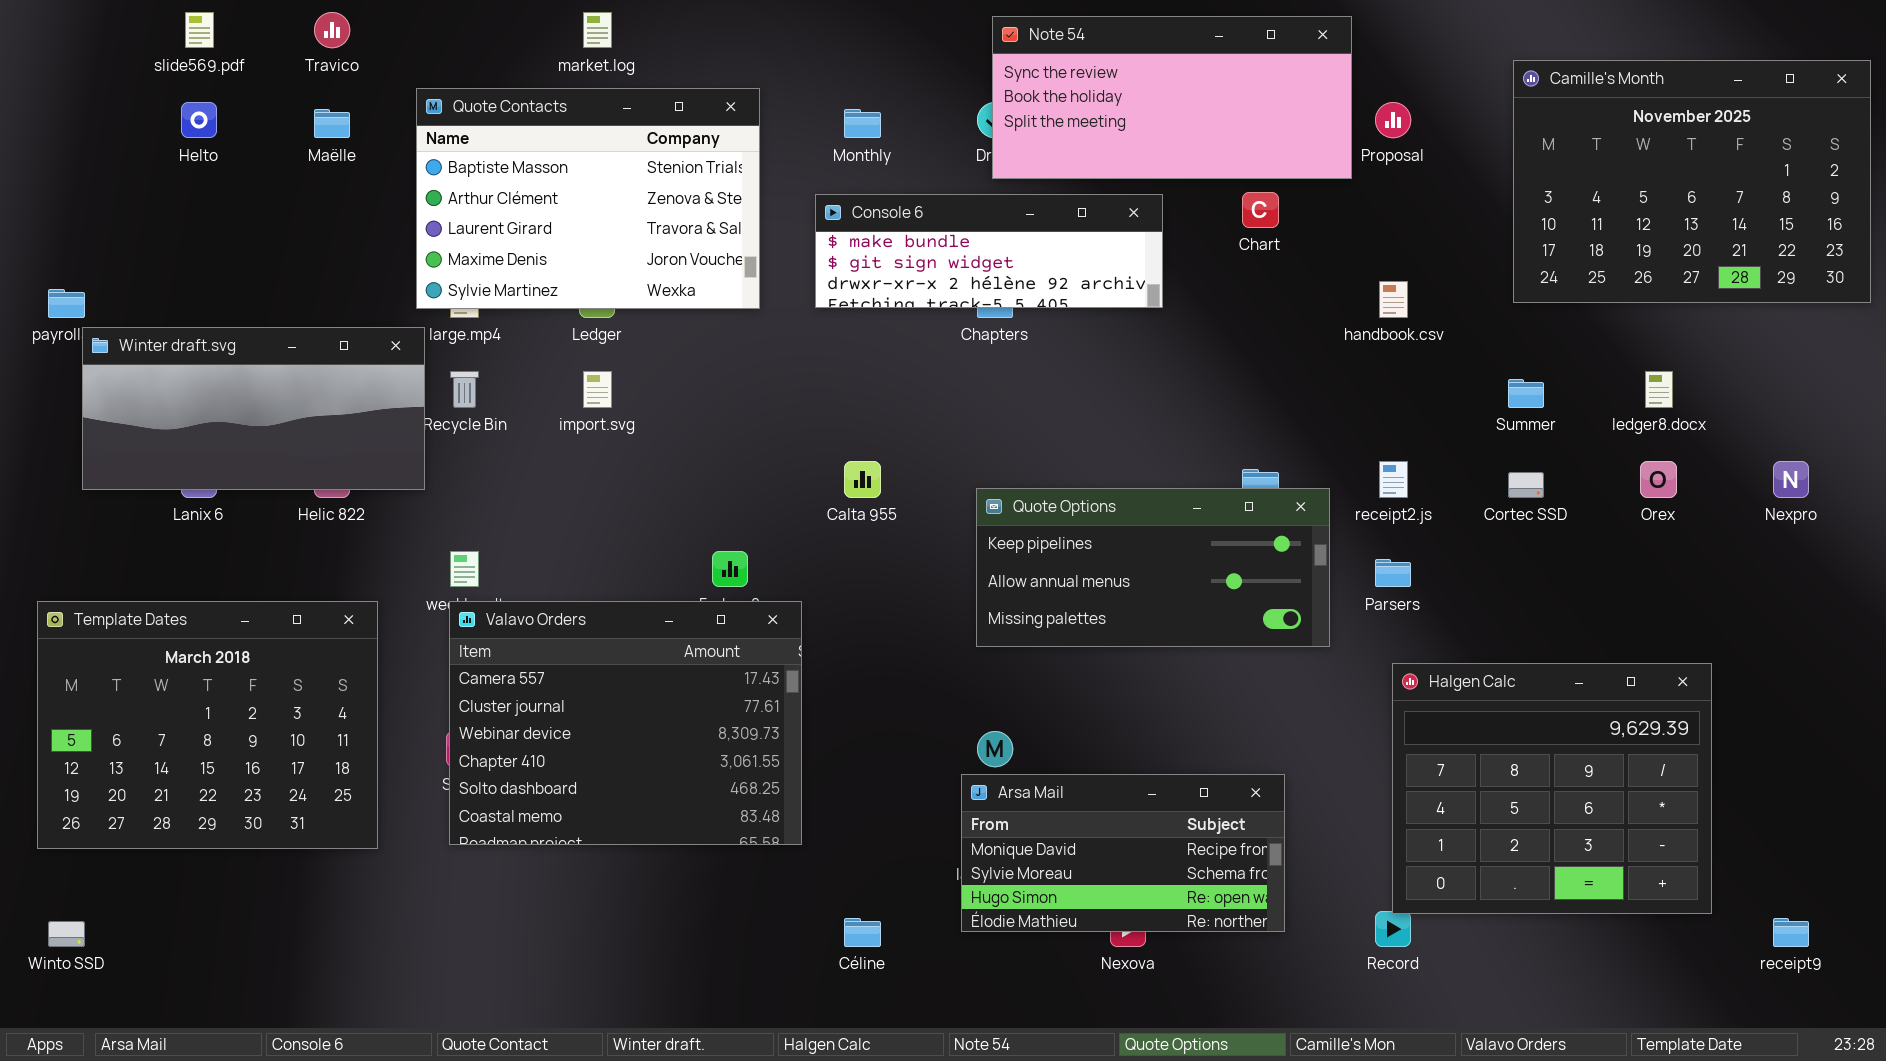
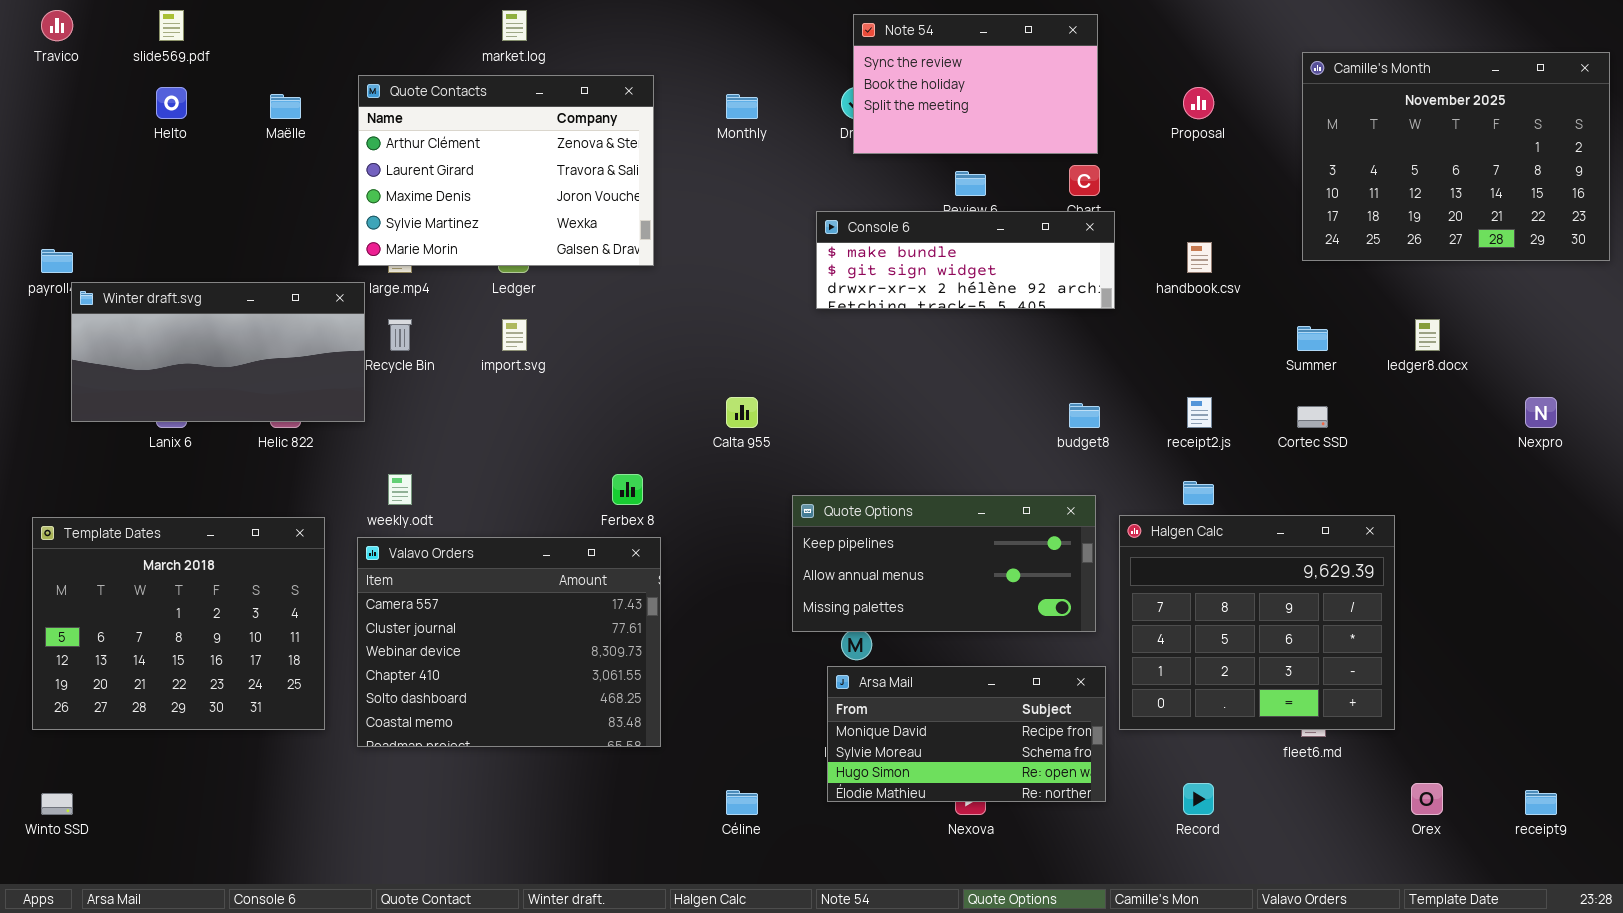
Travico: [314,12,350,48] -> [41,10,73,41], moved
Note 54: [992,16,1352,179] -> [853,14,1098,154], resized
Quote Contacts: [416,88,760,309] -> [358,75,654,266], scrolled down 1 row
Console 6: [815,194,1163,308] -> [816,211,1115,309], moved
Orex: [1640,461,1677,498] -> [1411,783,1443,815], moved
Quote Options: [976,488,1330,647] -> [792,495,1096,632], moved
Valavo Orders: [449,601,802,845] -> [357,537,661,747], moved
Halgen Calc: [1392,663,1712,914] -> [1119,515,1395,730], moved

